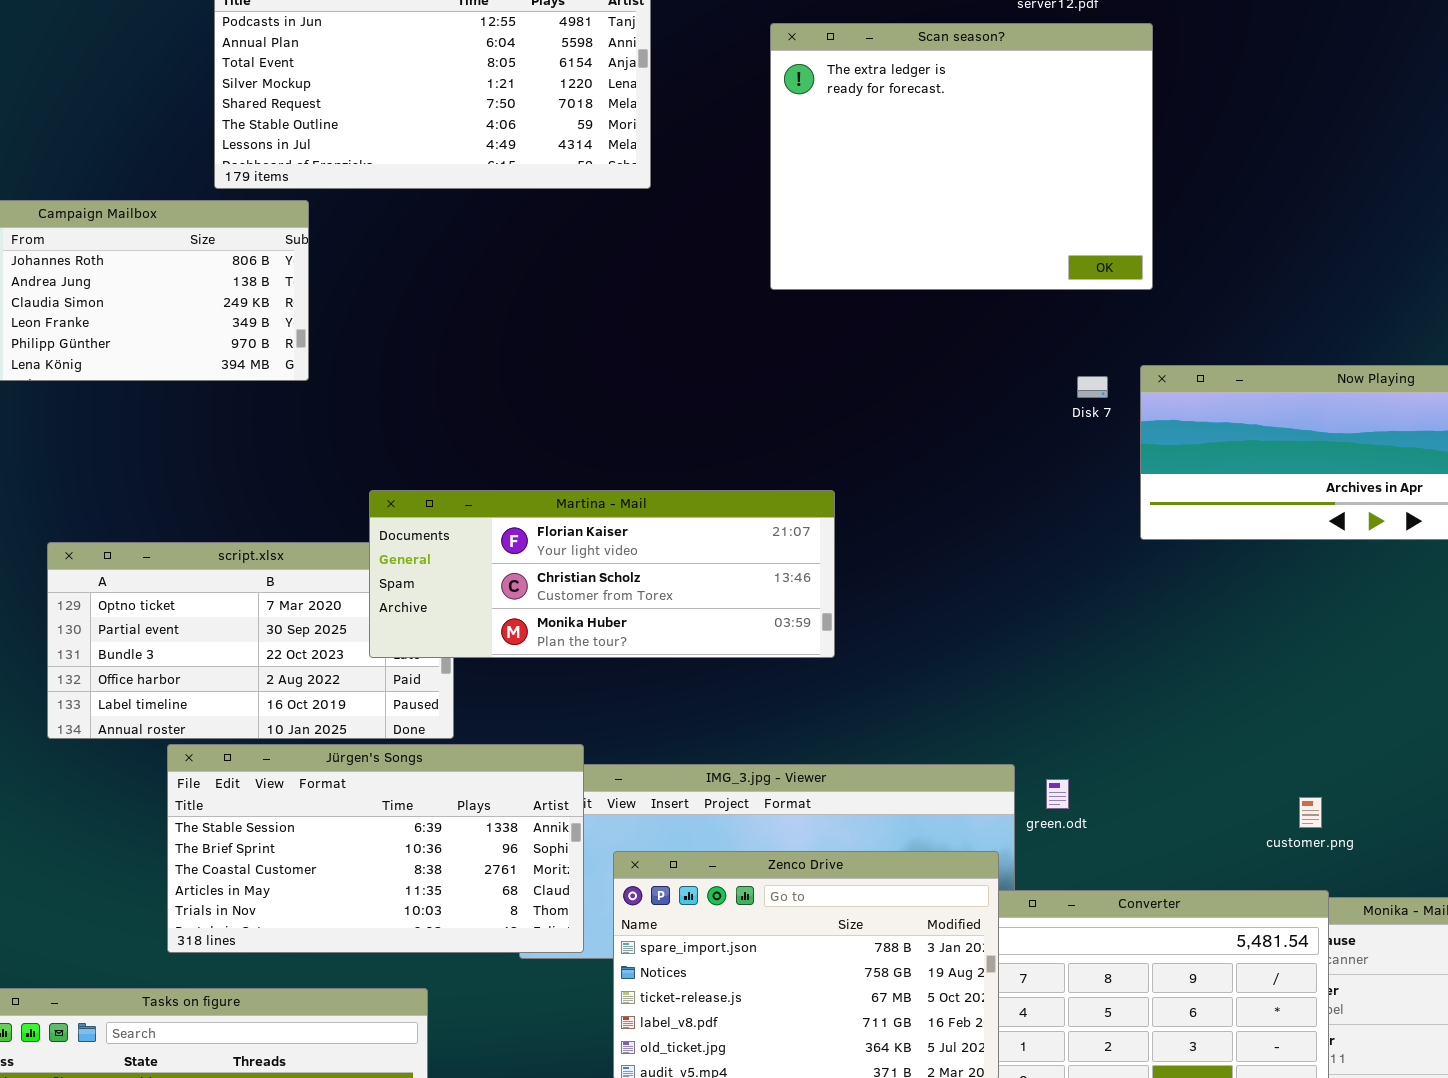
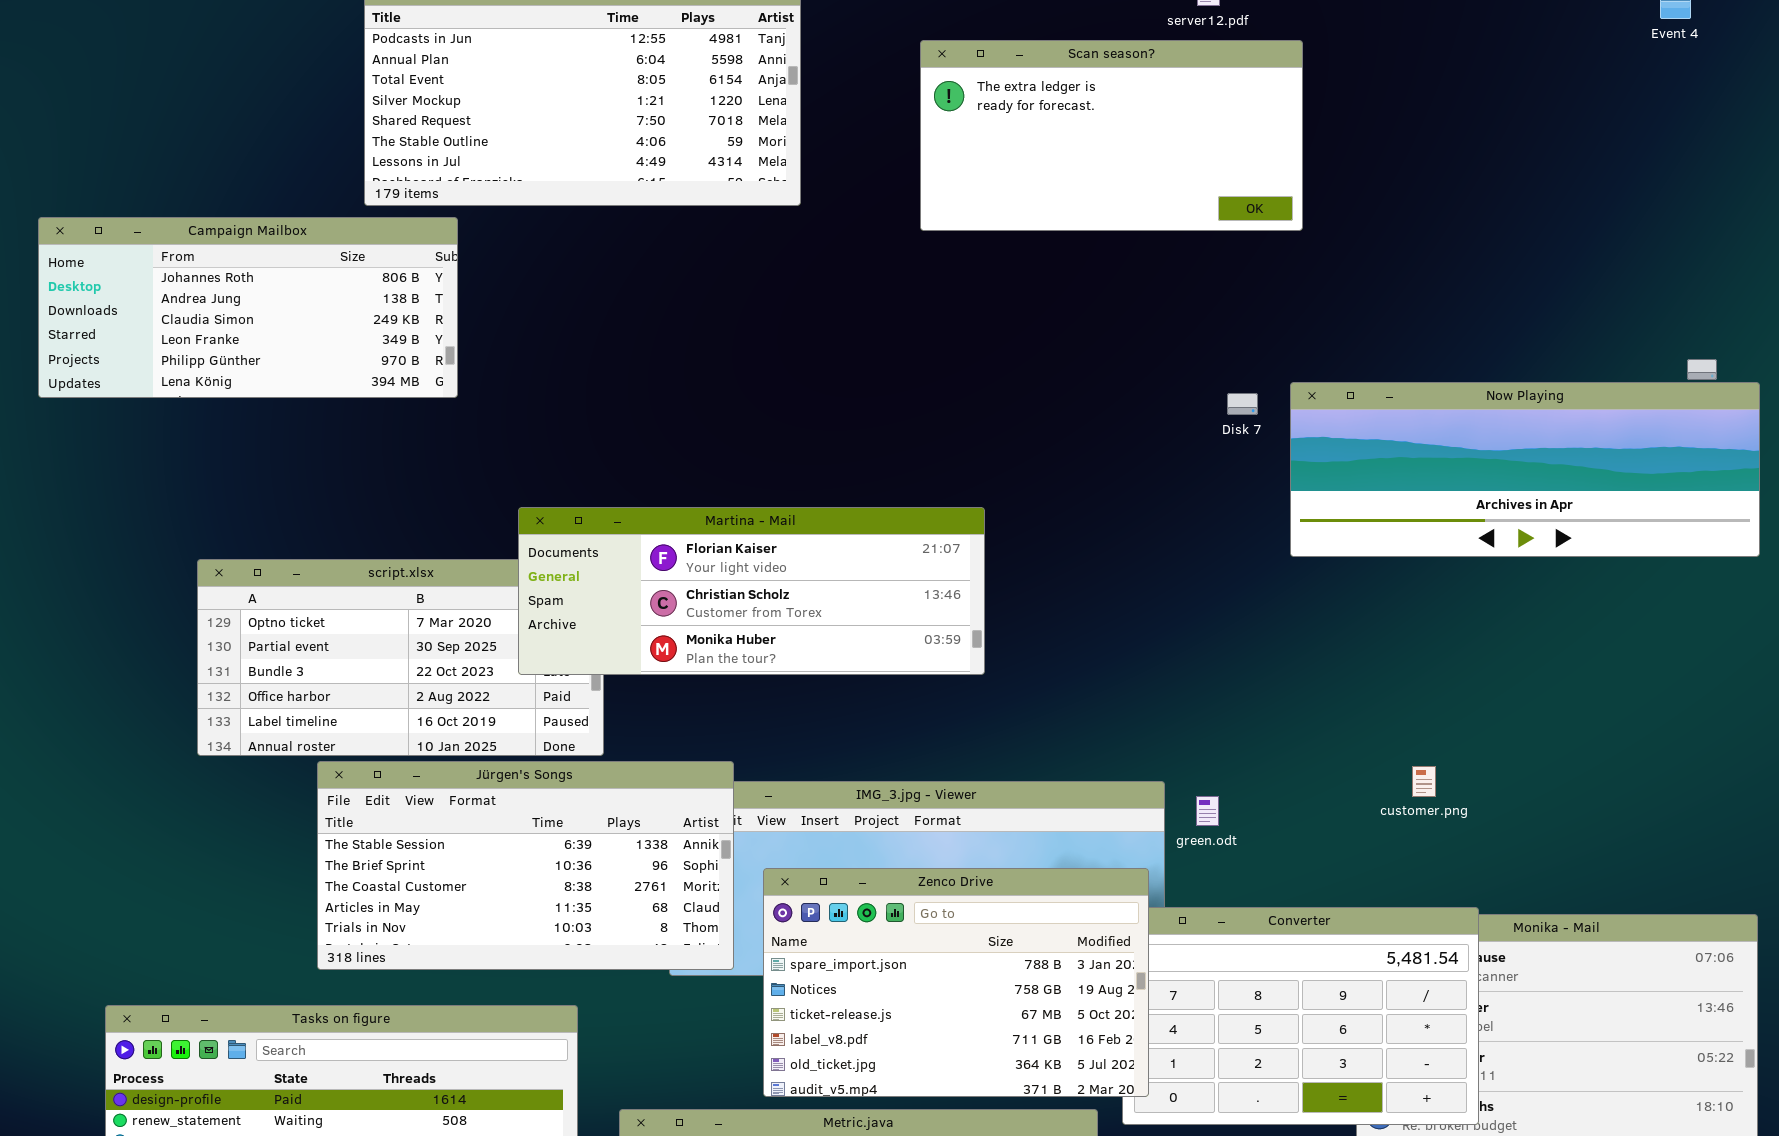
Scan season?: [770,23,1153,290] -> [920,40,1303,231], resized
customer.png: [1299,797,1322,828] -> [1412,766,1436,797], moved

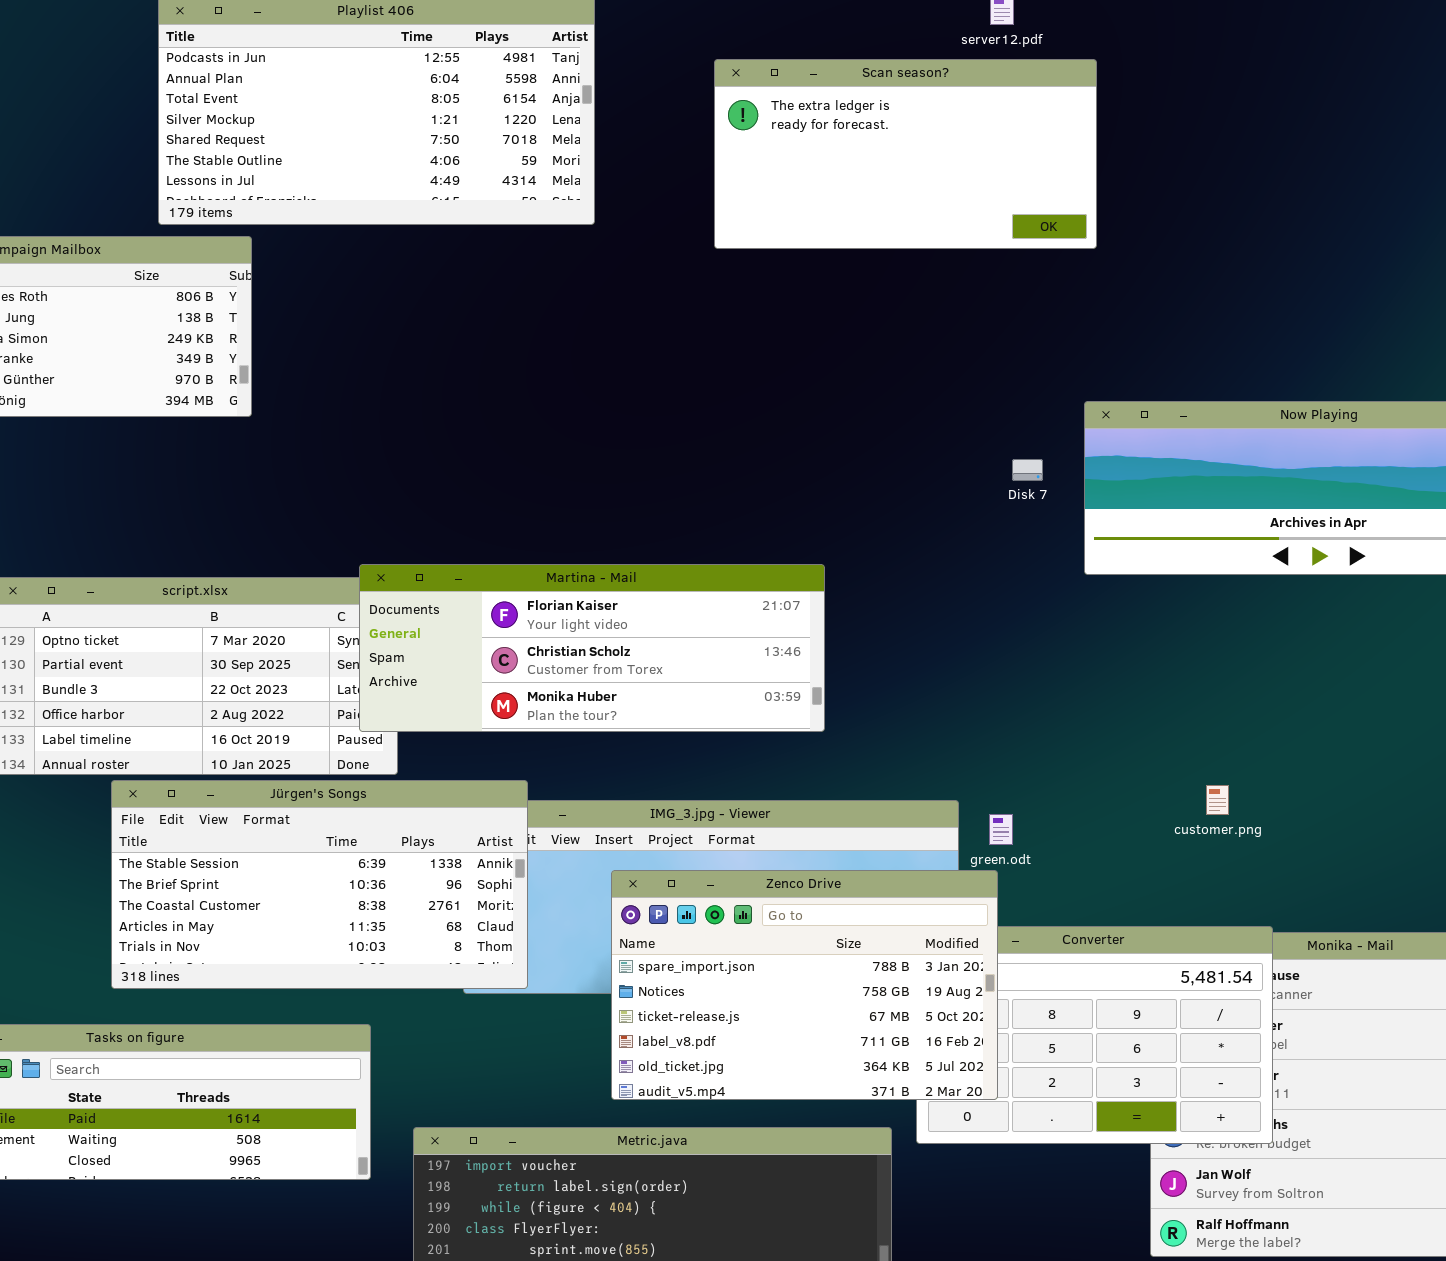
Disk 7: [1227,393,1258,415] -> [1012,459,1043,481], moved
Martina - Mail: [518,507,985,675] -> [359,564,825,732], moved
Zenco Drive: [763,868,1149,1097] -> [611,870,998,1100], moved

